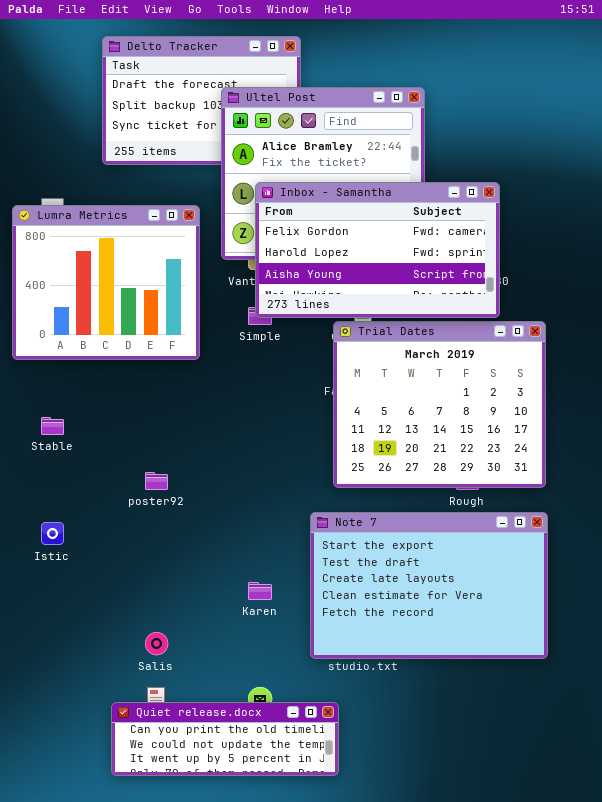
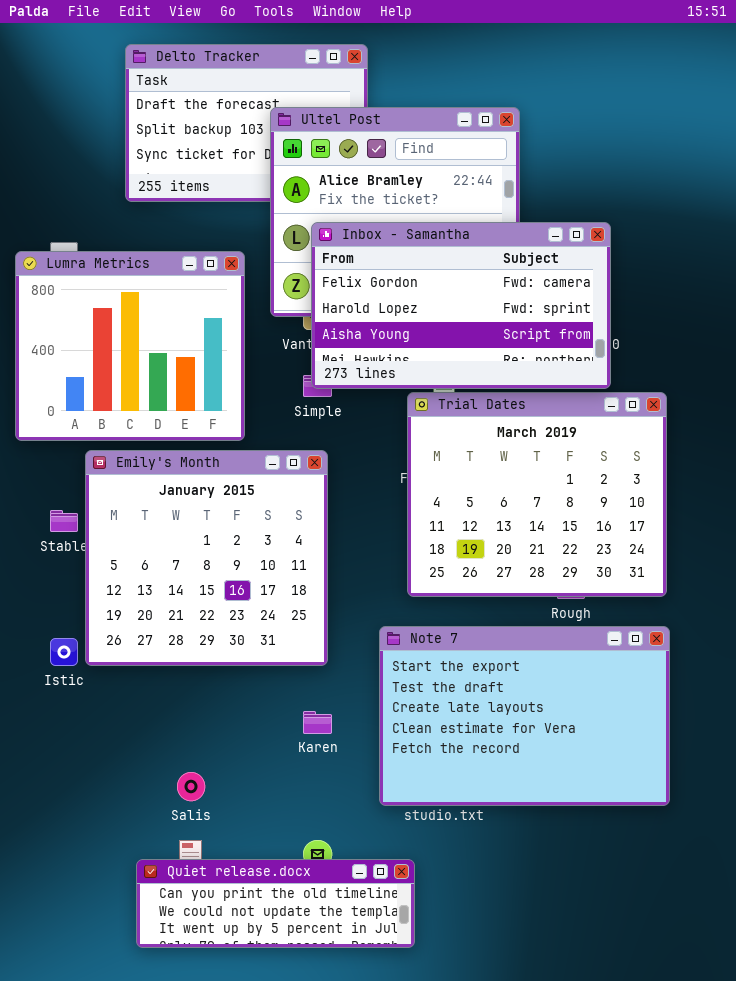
Emily's Month: none -> [85,450,328,666], opened

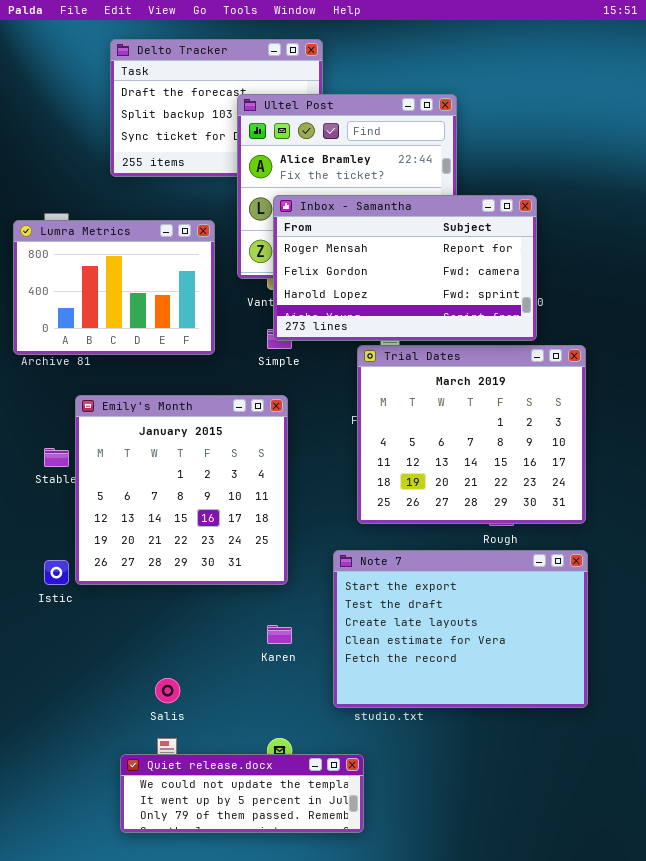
Inbox - Samantha: [311,222,611,389] -> [273,195,537,341], scrolled up 1 row
Lumra Metrics: [15,251,245,441] -> [13,220,215,355], resized
Quiet release.docx: [136,859,415,948] -> [120,754,364,833], scrolled down 1 row

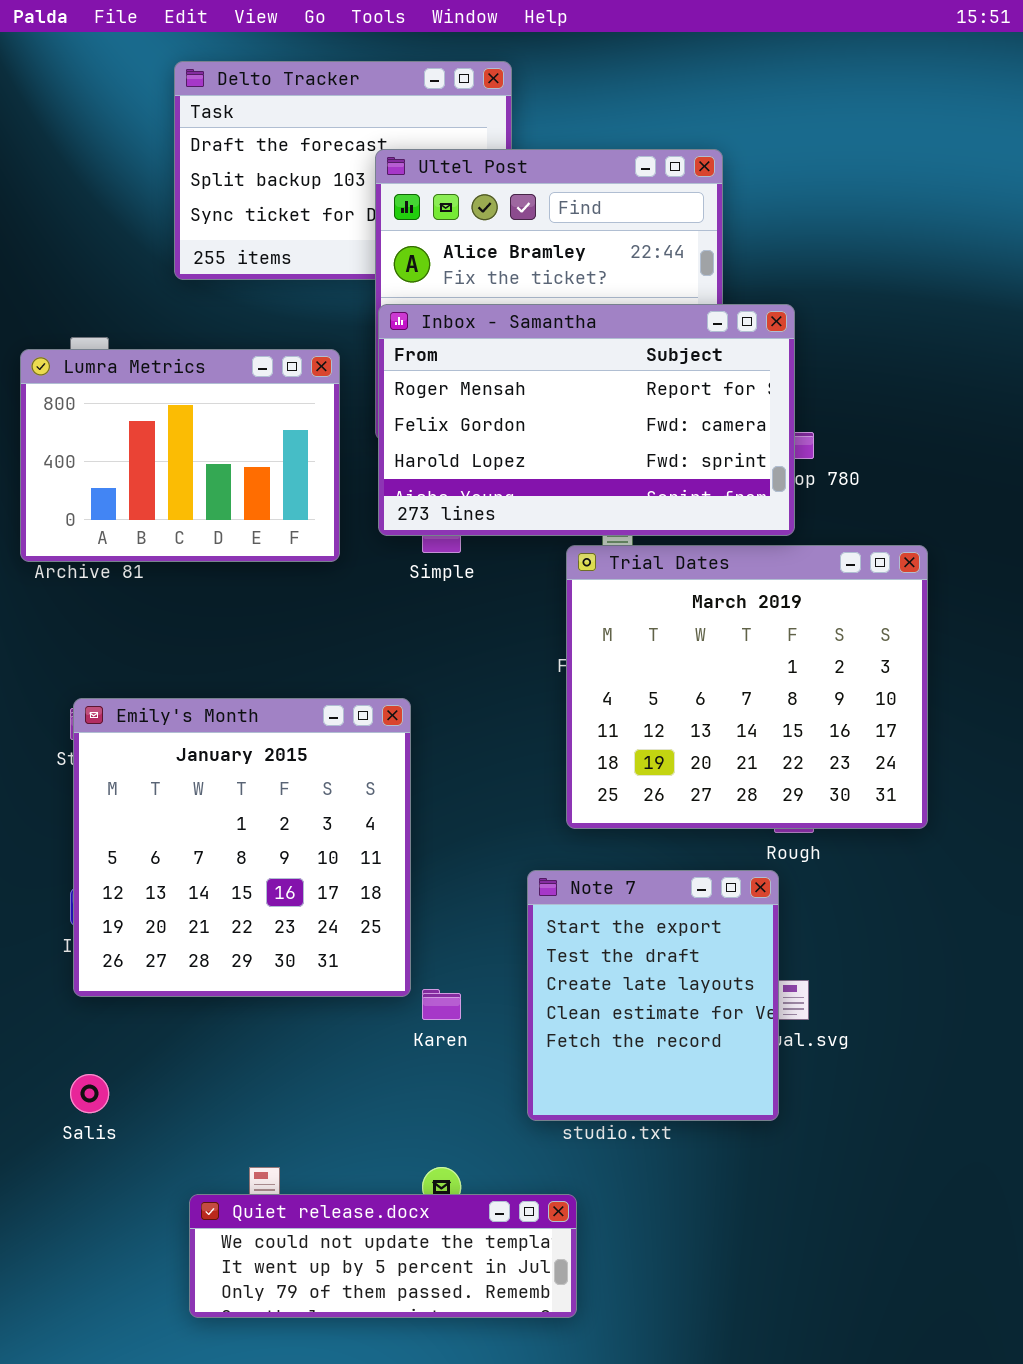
Inbox - Samantha: [273,195,537,341] -> [378,304,795,536], moved
Emily's Month: [75,395,288,585] -> [73,698,411,997], moved
Note 7: [333,550,588,708] -> [527,870,779,1121], resized
Salis: [155,678,180,703] -> [70,1074,109,1113], moved

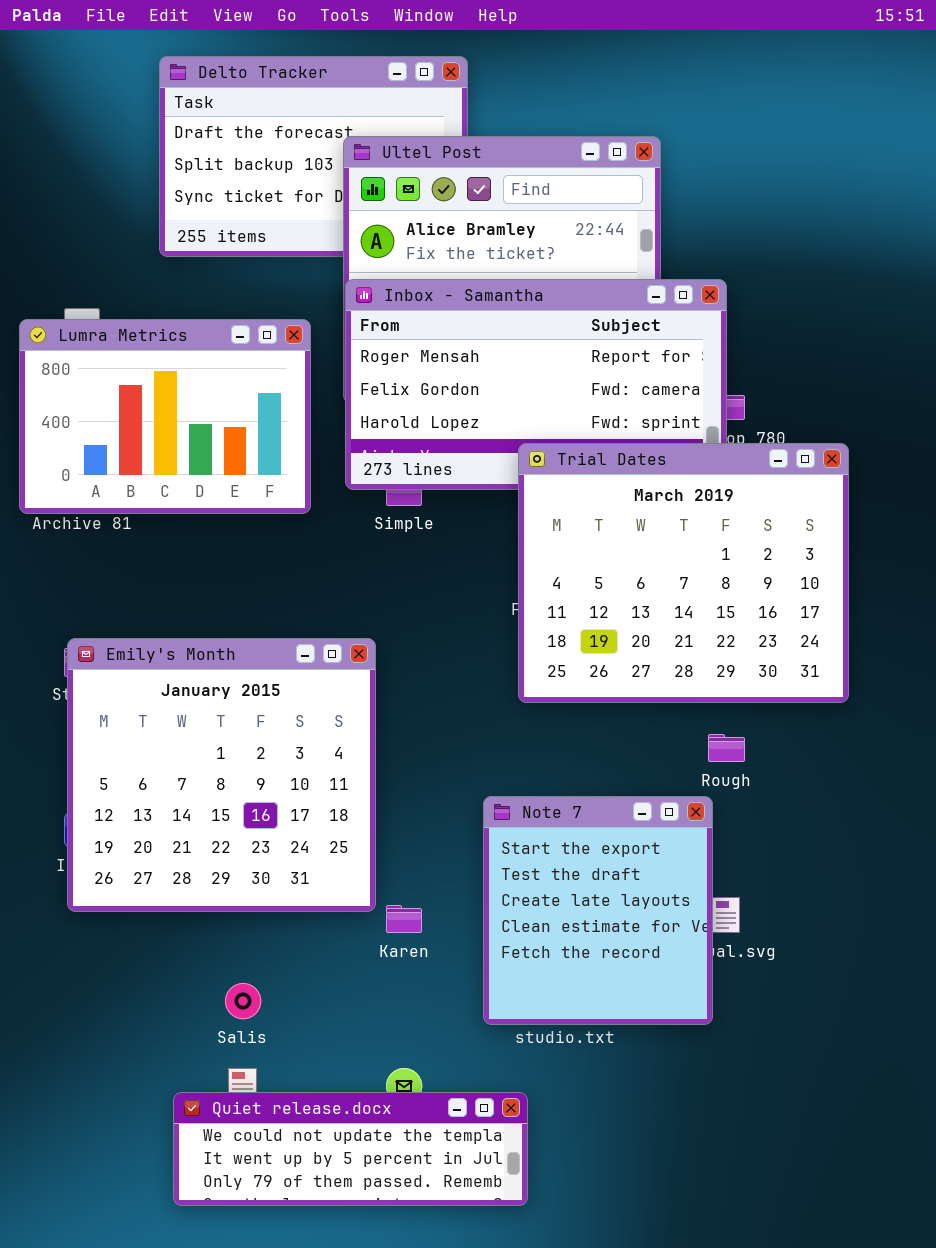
Trial Dates: [566,545,928,829] -> [518,443,849,703], moved
Salis: [70,1074,109,1113] -> [225,983,261,1019], moved

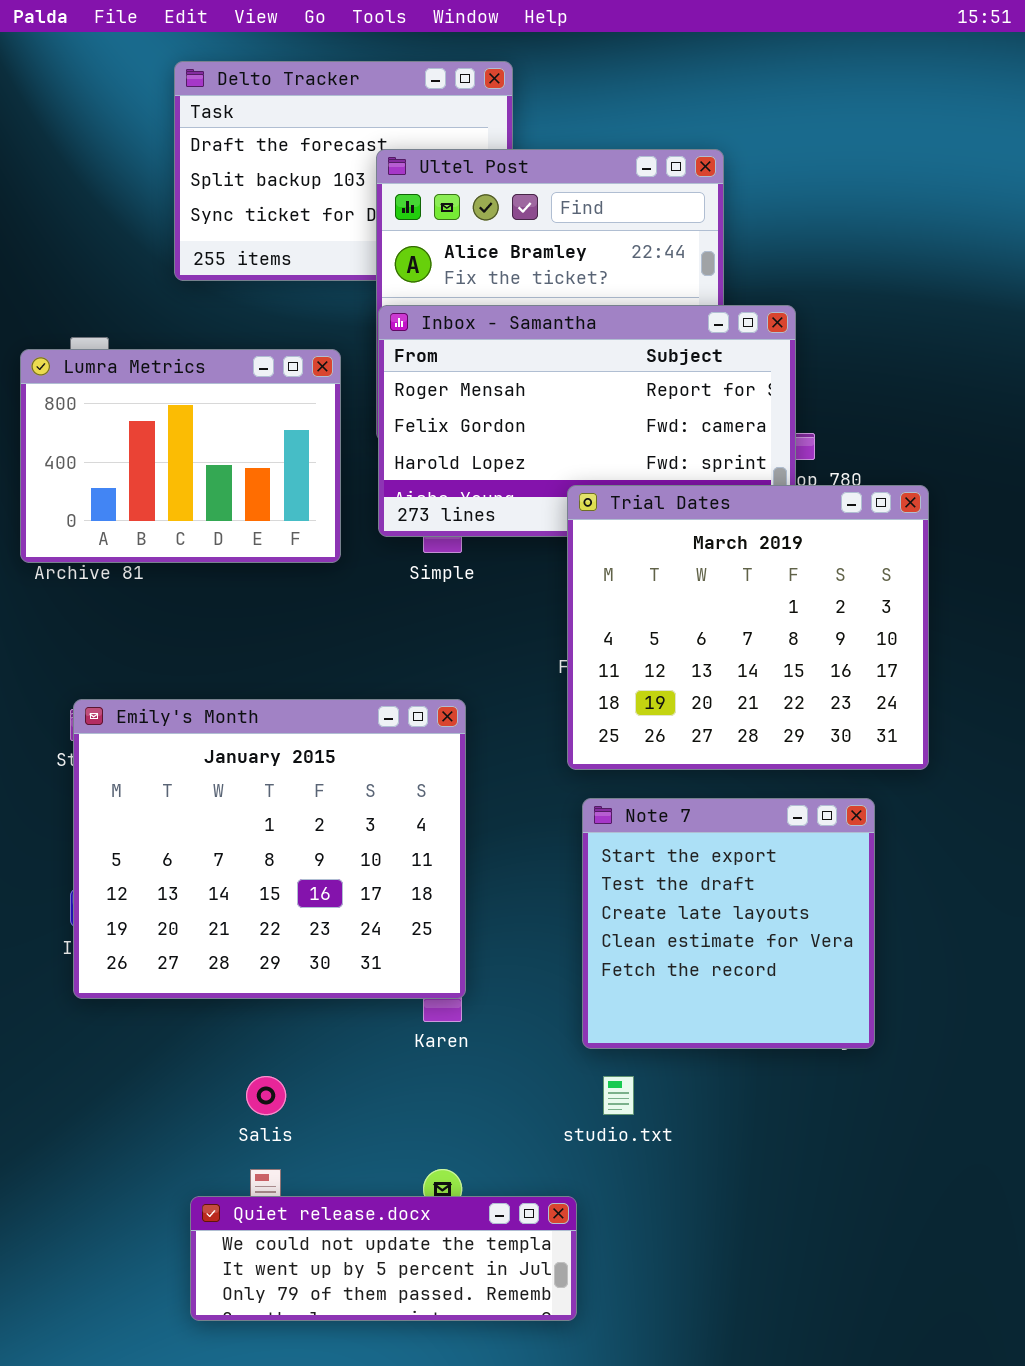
Emily's Month: [67,638,376,912] -> [73,699,466,999], resized
Note 7: [483,796,713,1025] -> [582,798,875,1049], moved, resized

